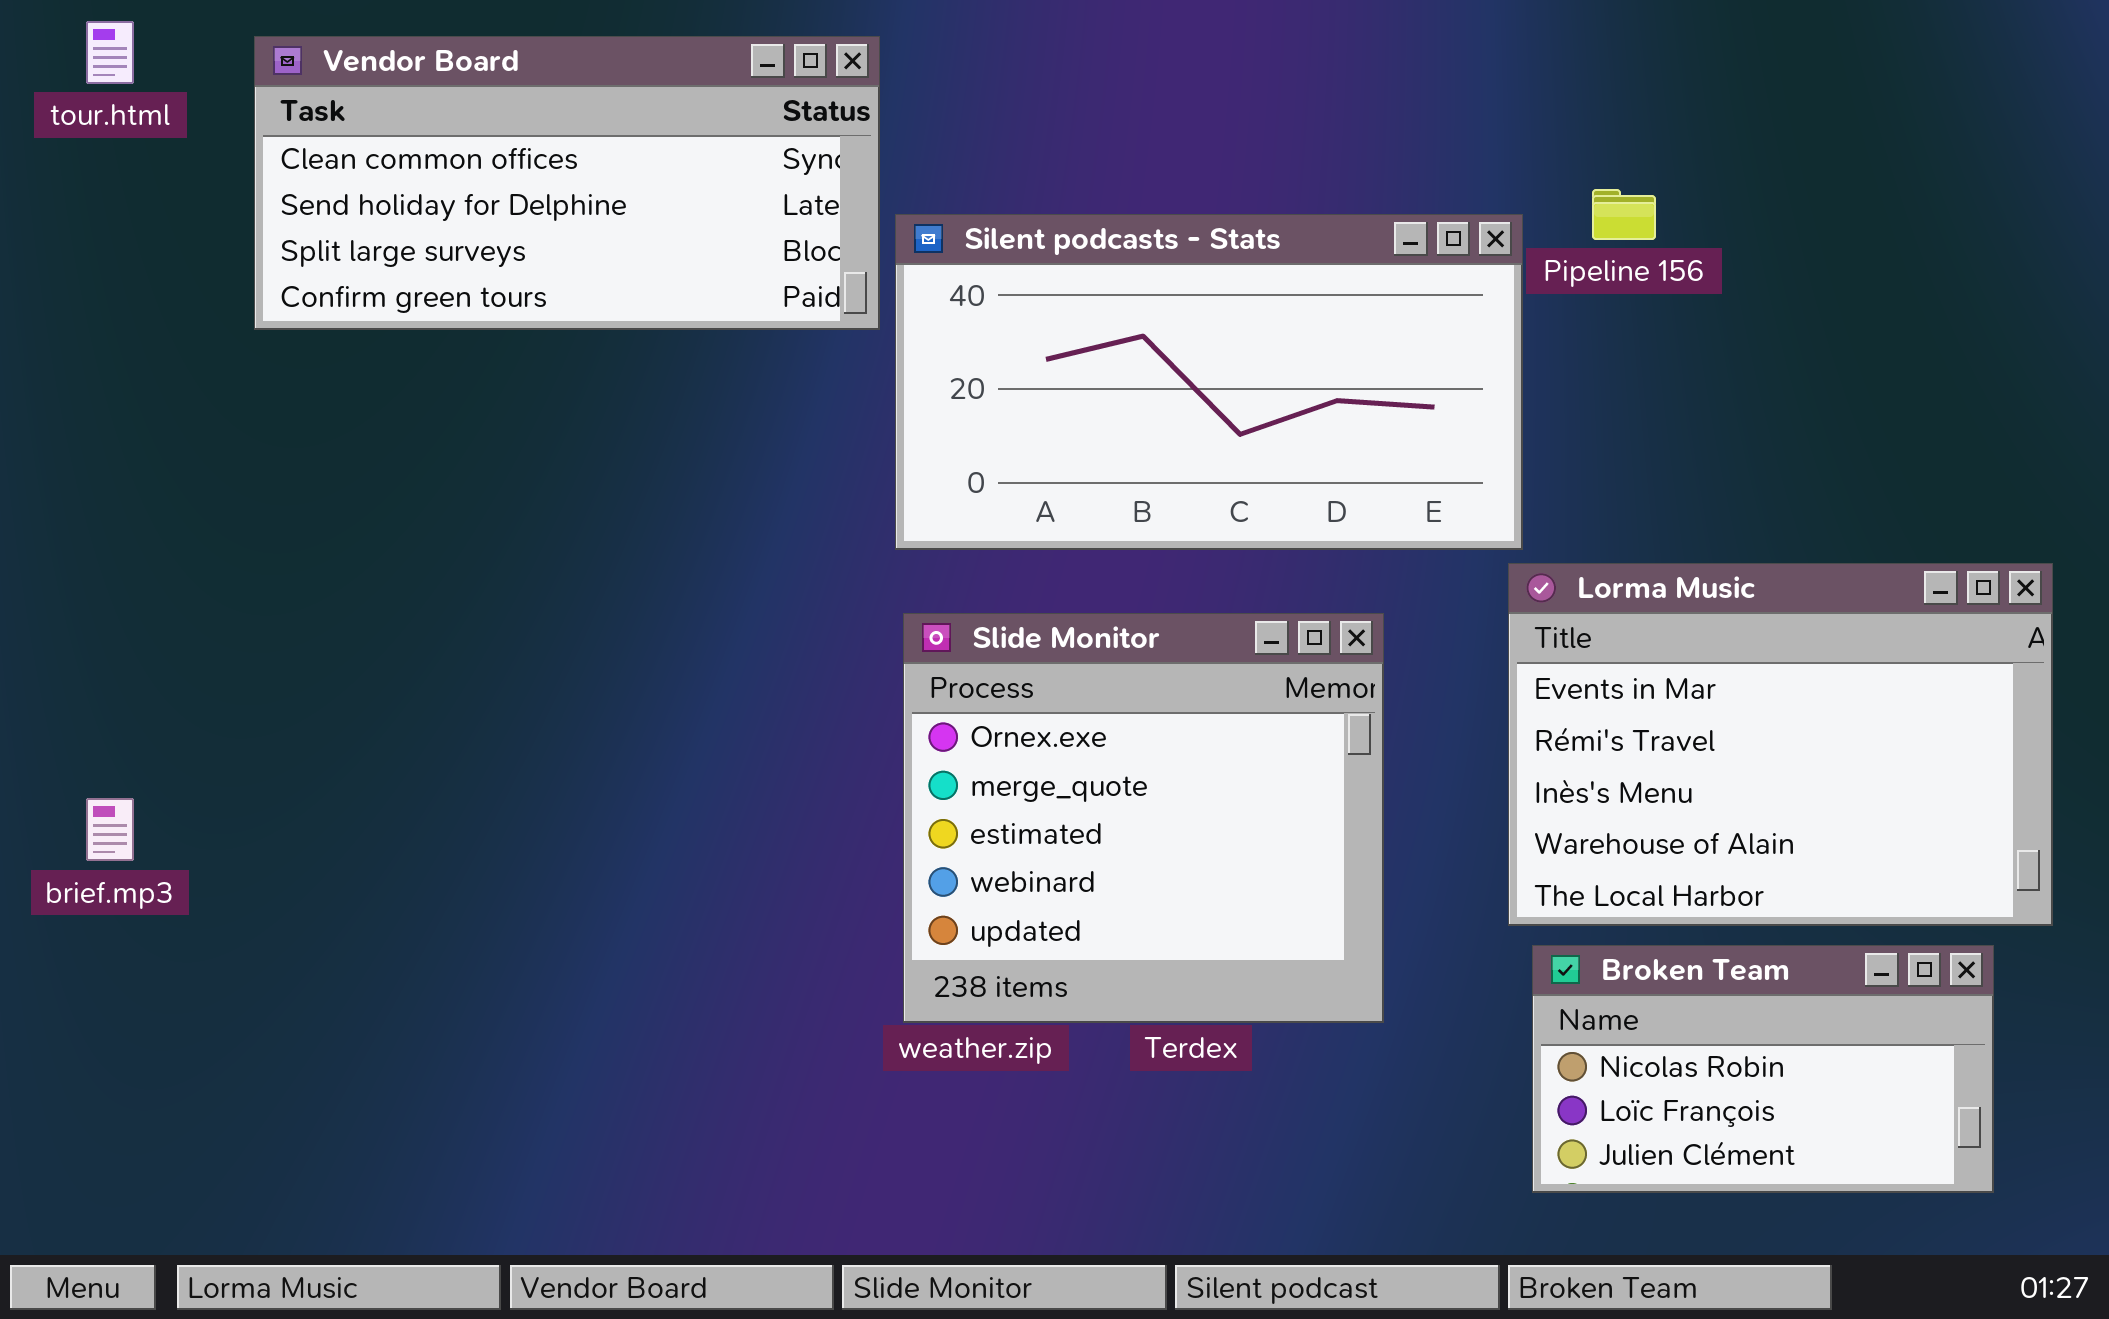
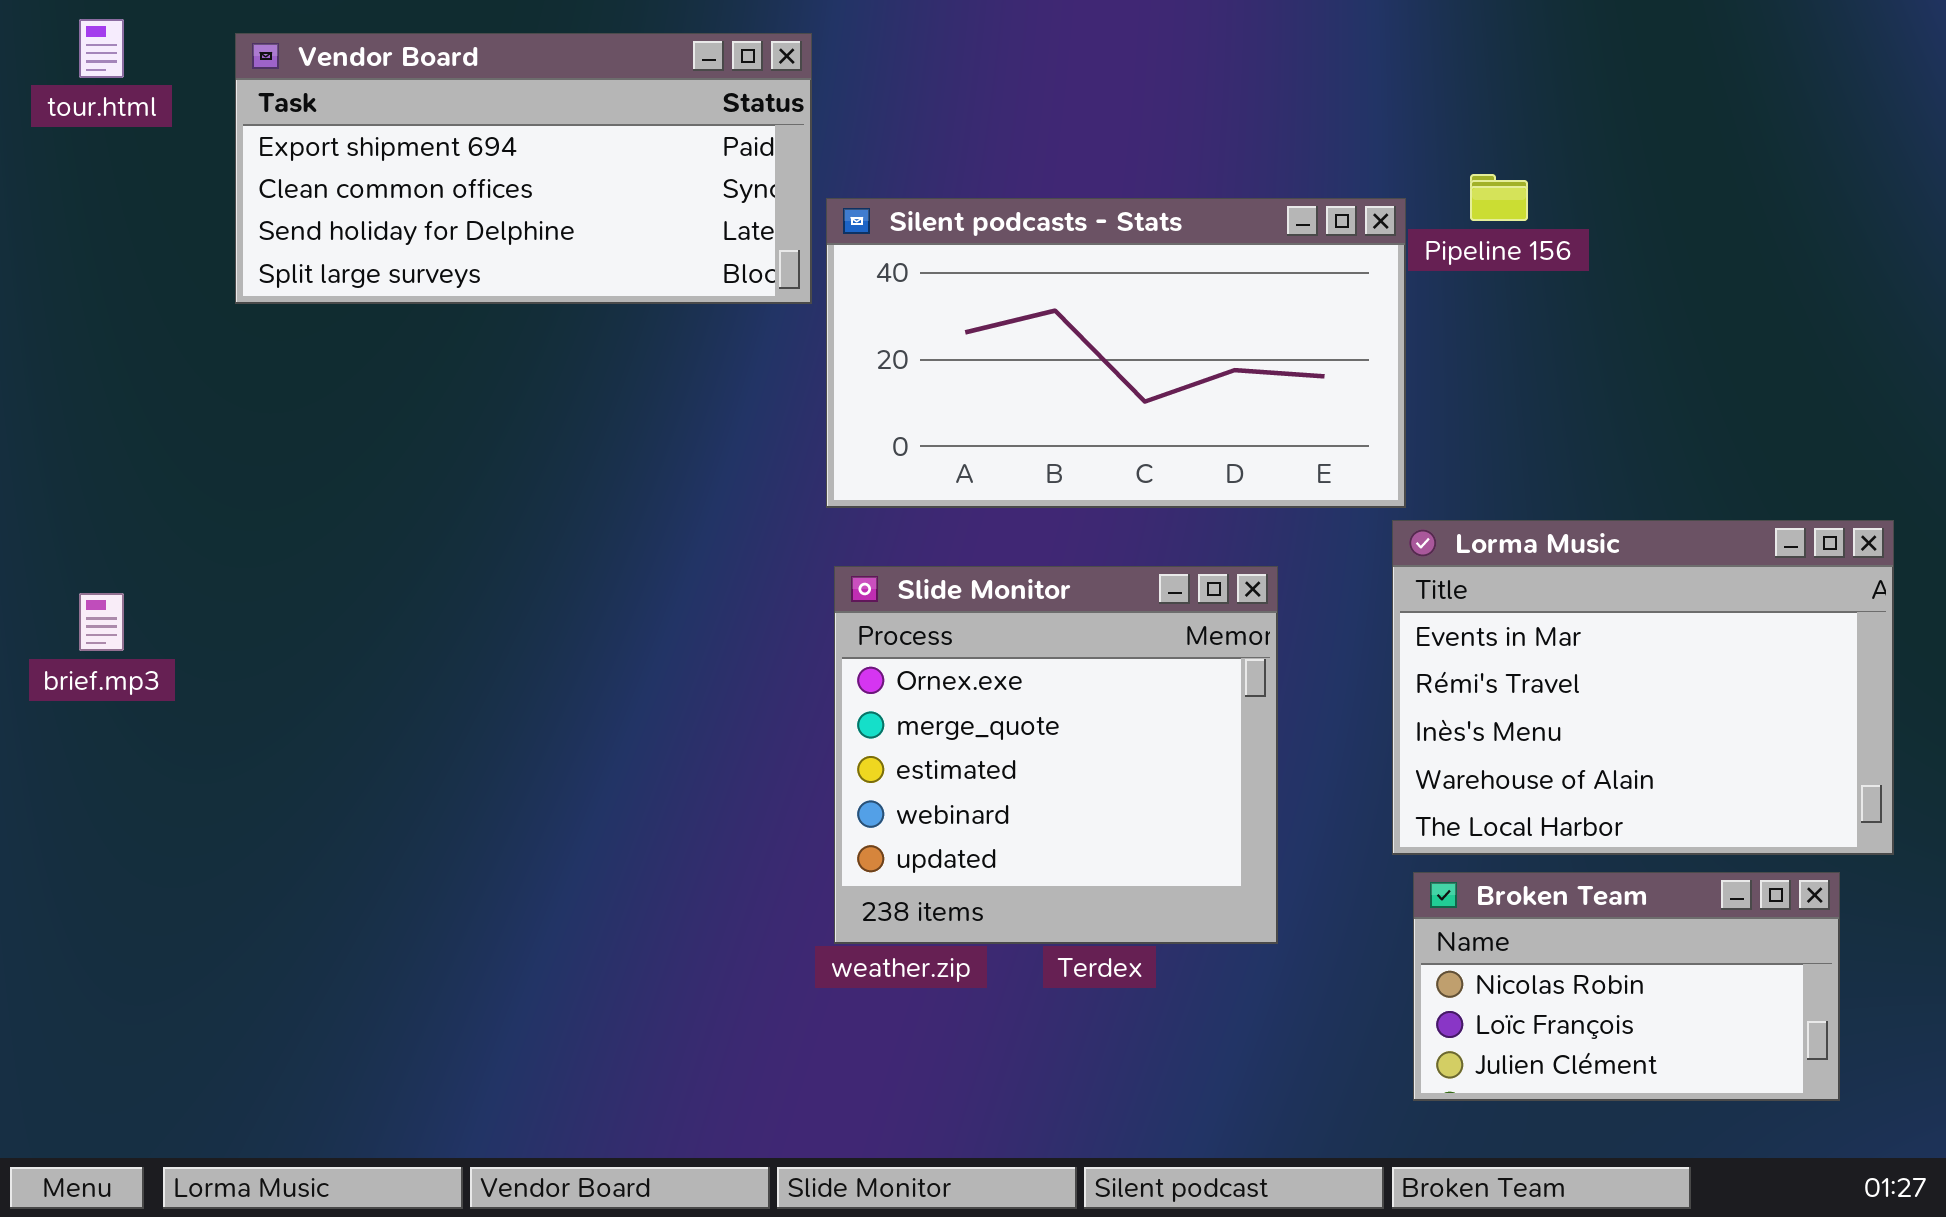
Vendor Board: [254,36,880,330] -> [235,33,812,304], scrolled up 1 row
brief.mp3: [86,798,134,861] -> [79,593,124,651], moved

